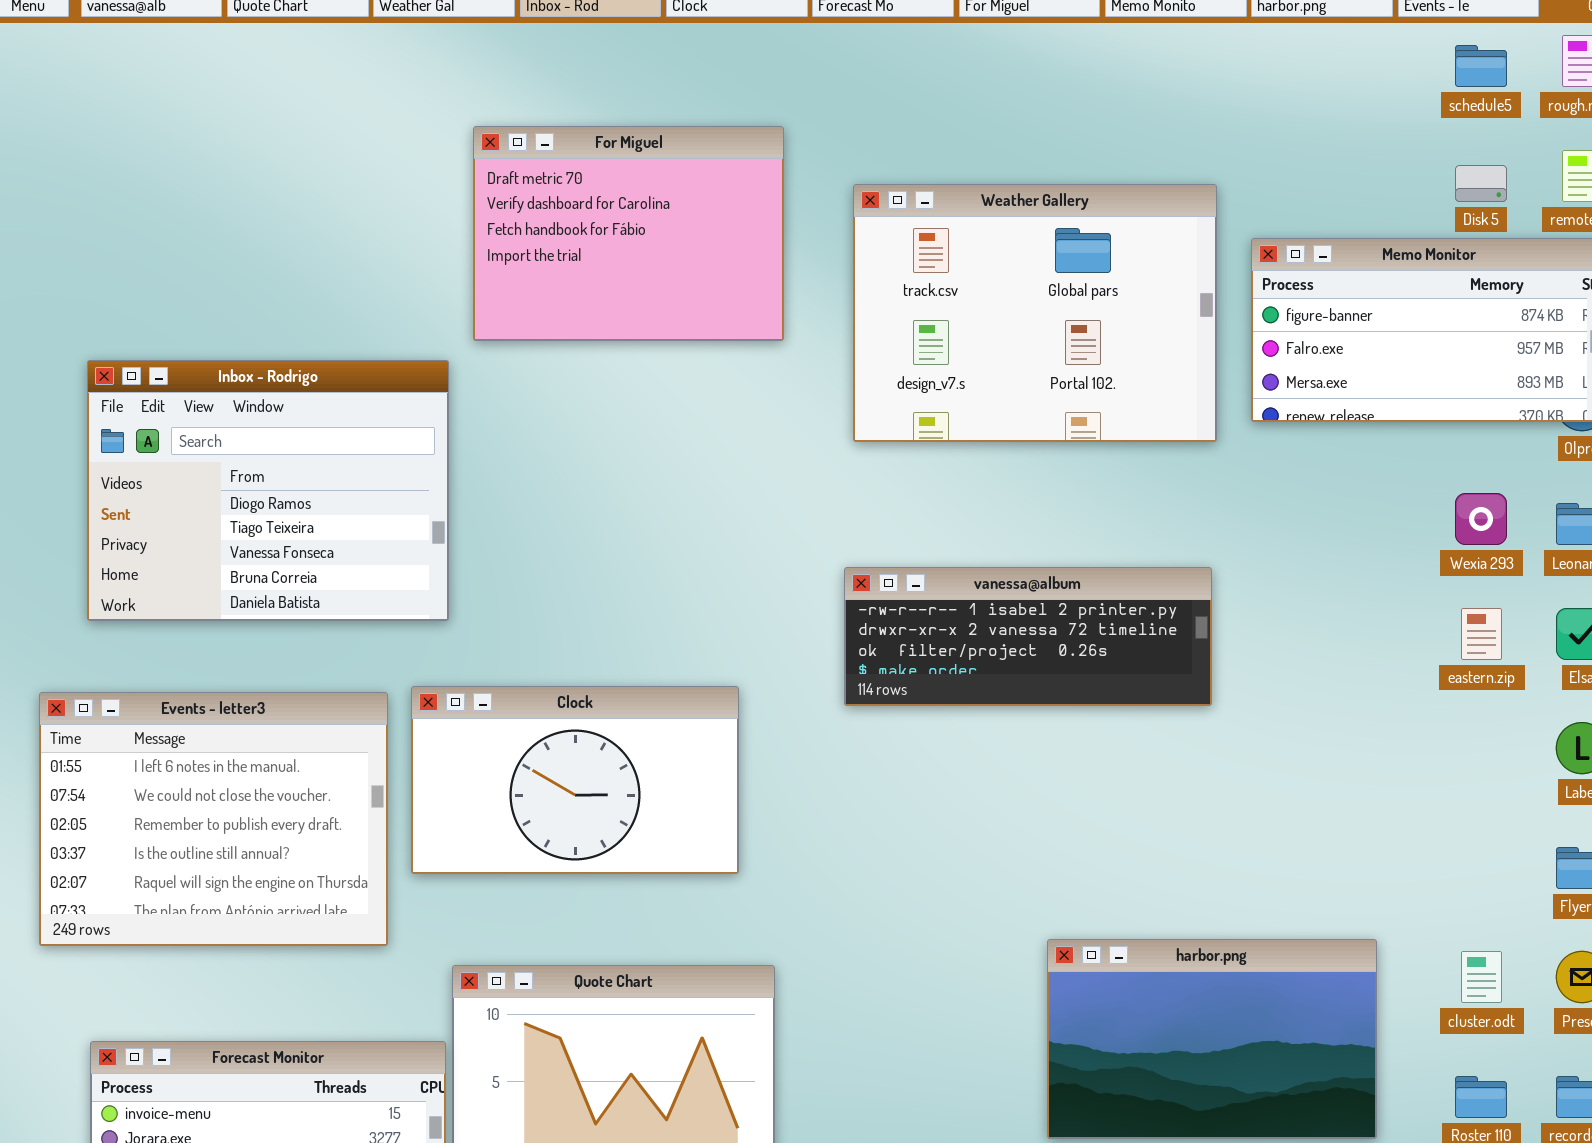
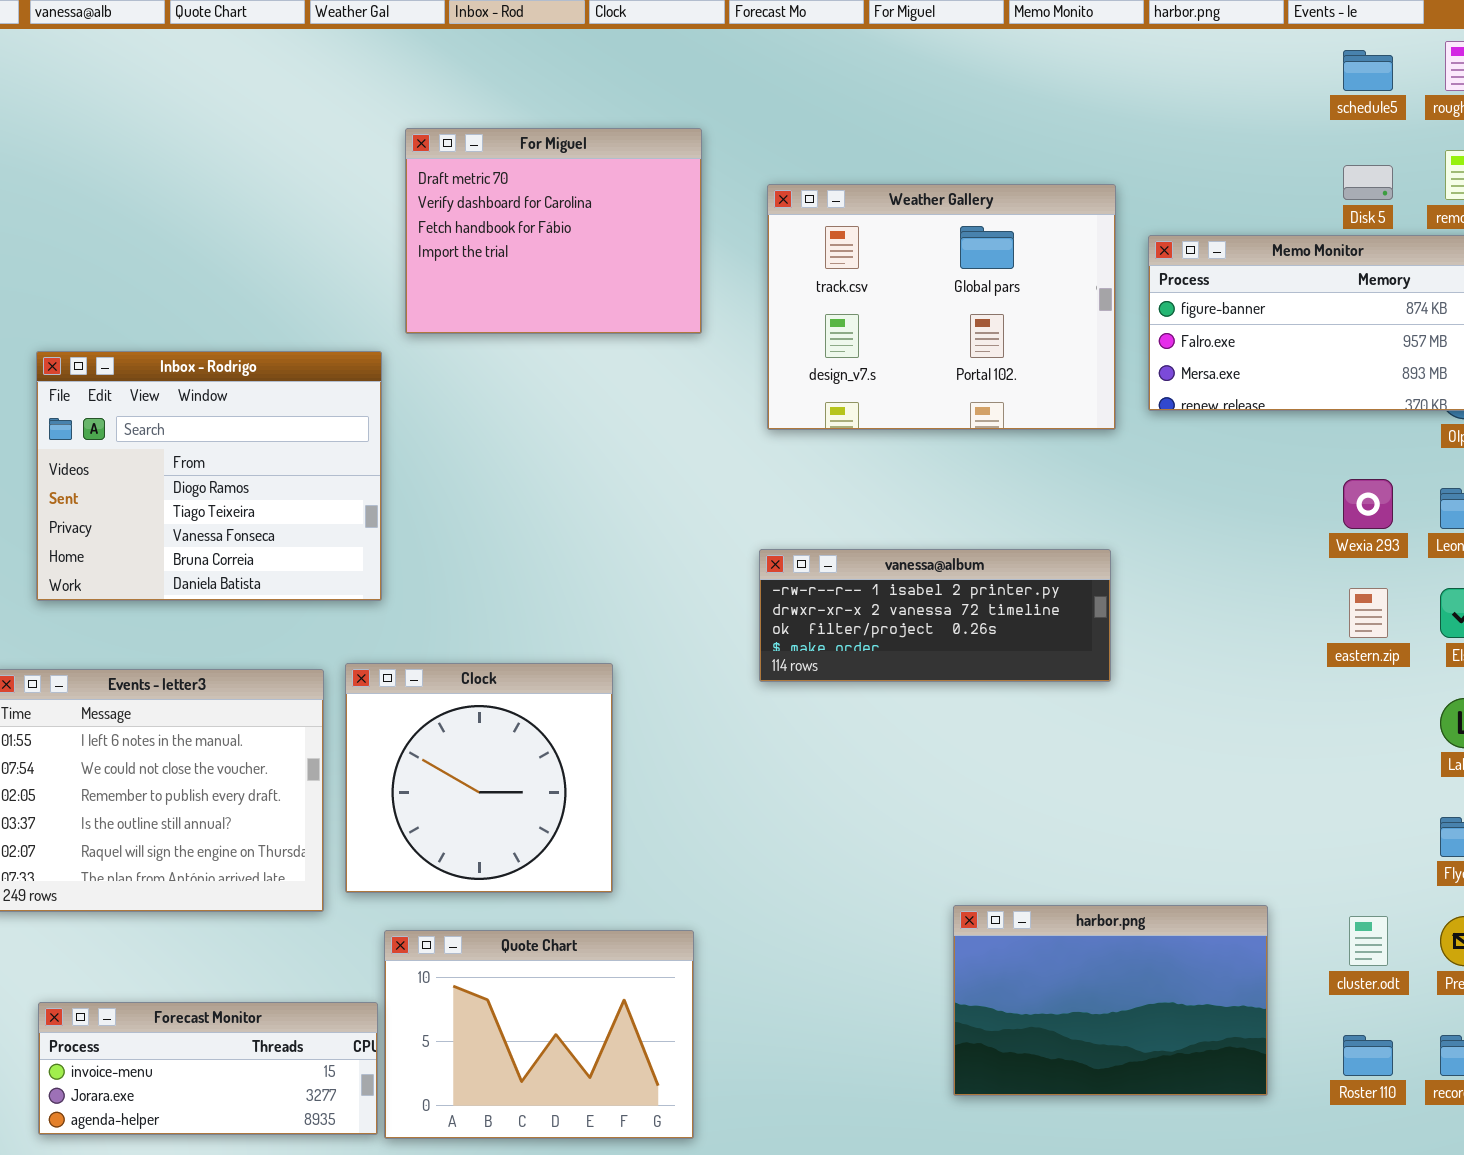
Clock: [411,686,739,874] -> [345,663,613,893], resized

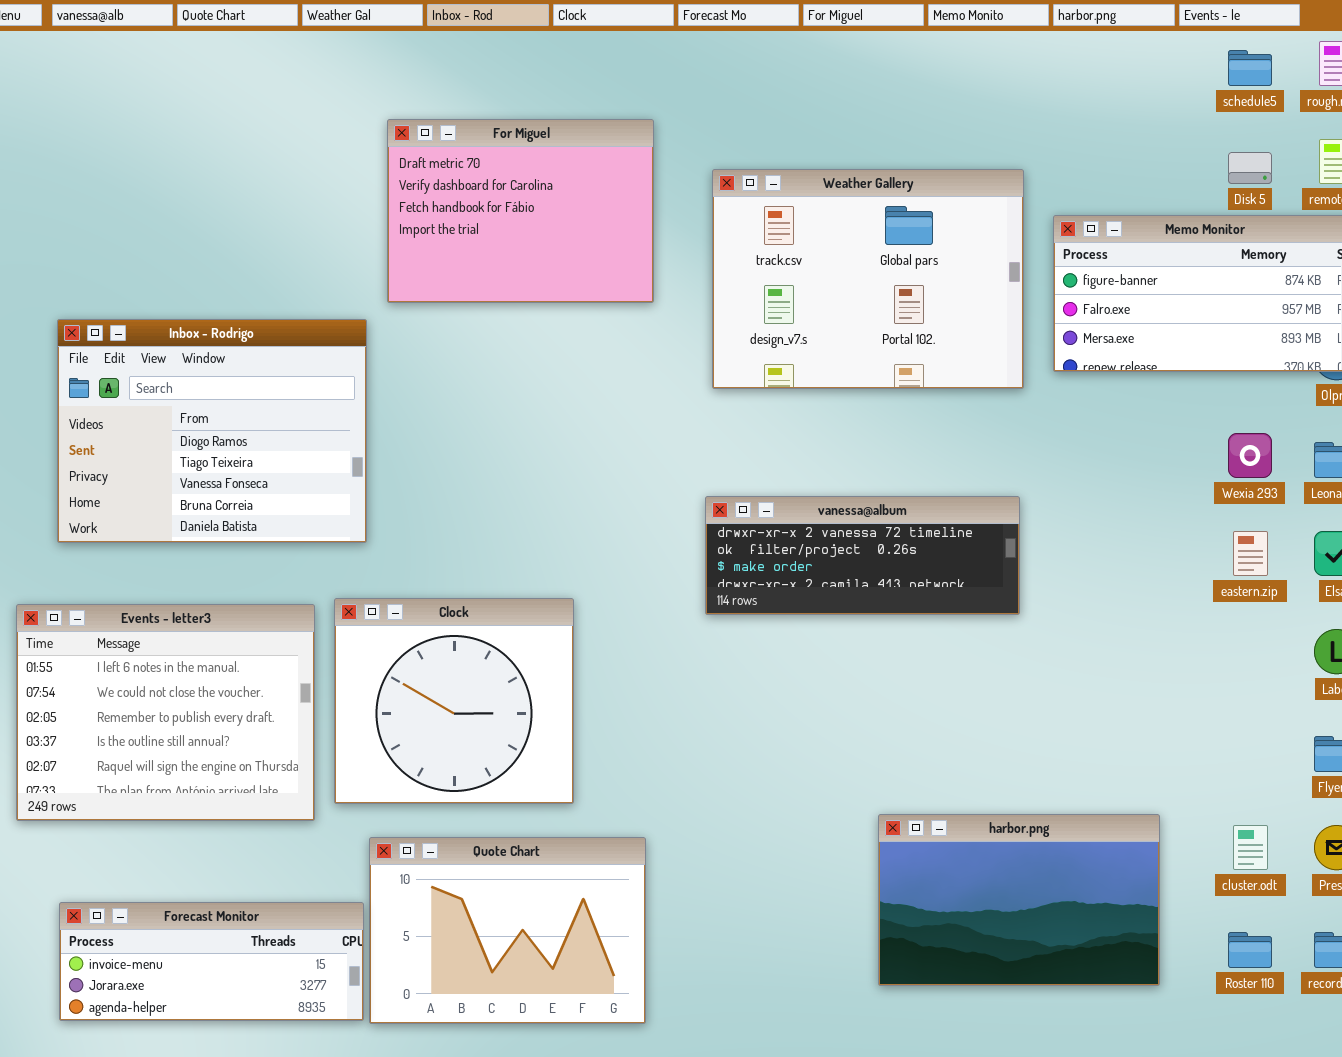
vanessa@album: [759,549,1111,682] -> [705,496,1020,615], scrolled down 1 row

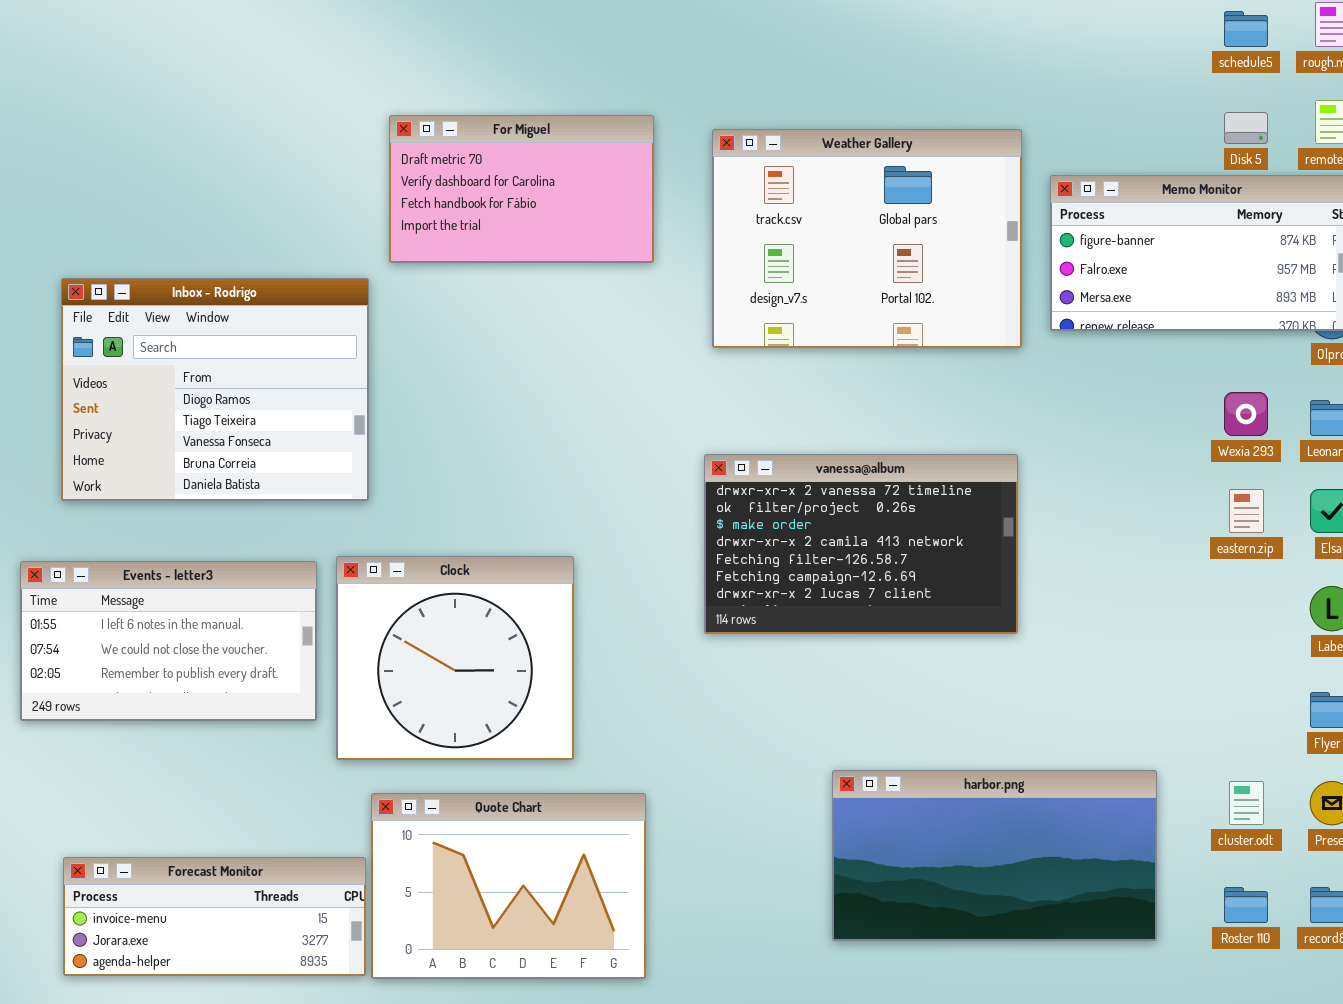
For Miguel: [387,119,654,303] -> [389,115,654,263], resized
vanessa@album: [705,496,1020,615] -> [704,454,1018,634], resized
Events - letter3: [16,604,315,821] -> [20,561,317,721], resized
harbor.png: [878,814,1160,986] -> [832,770,1157,941], resized

